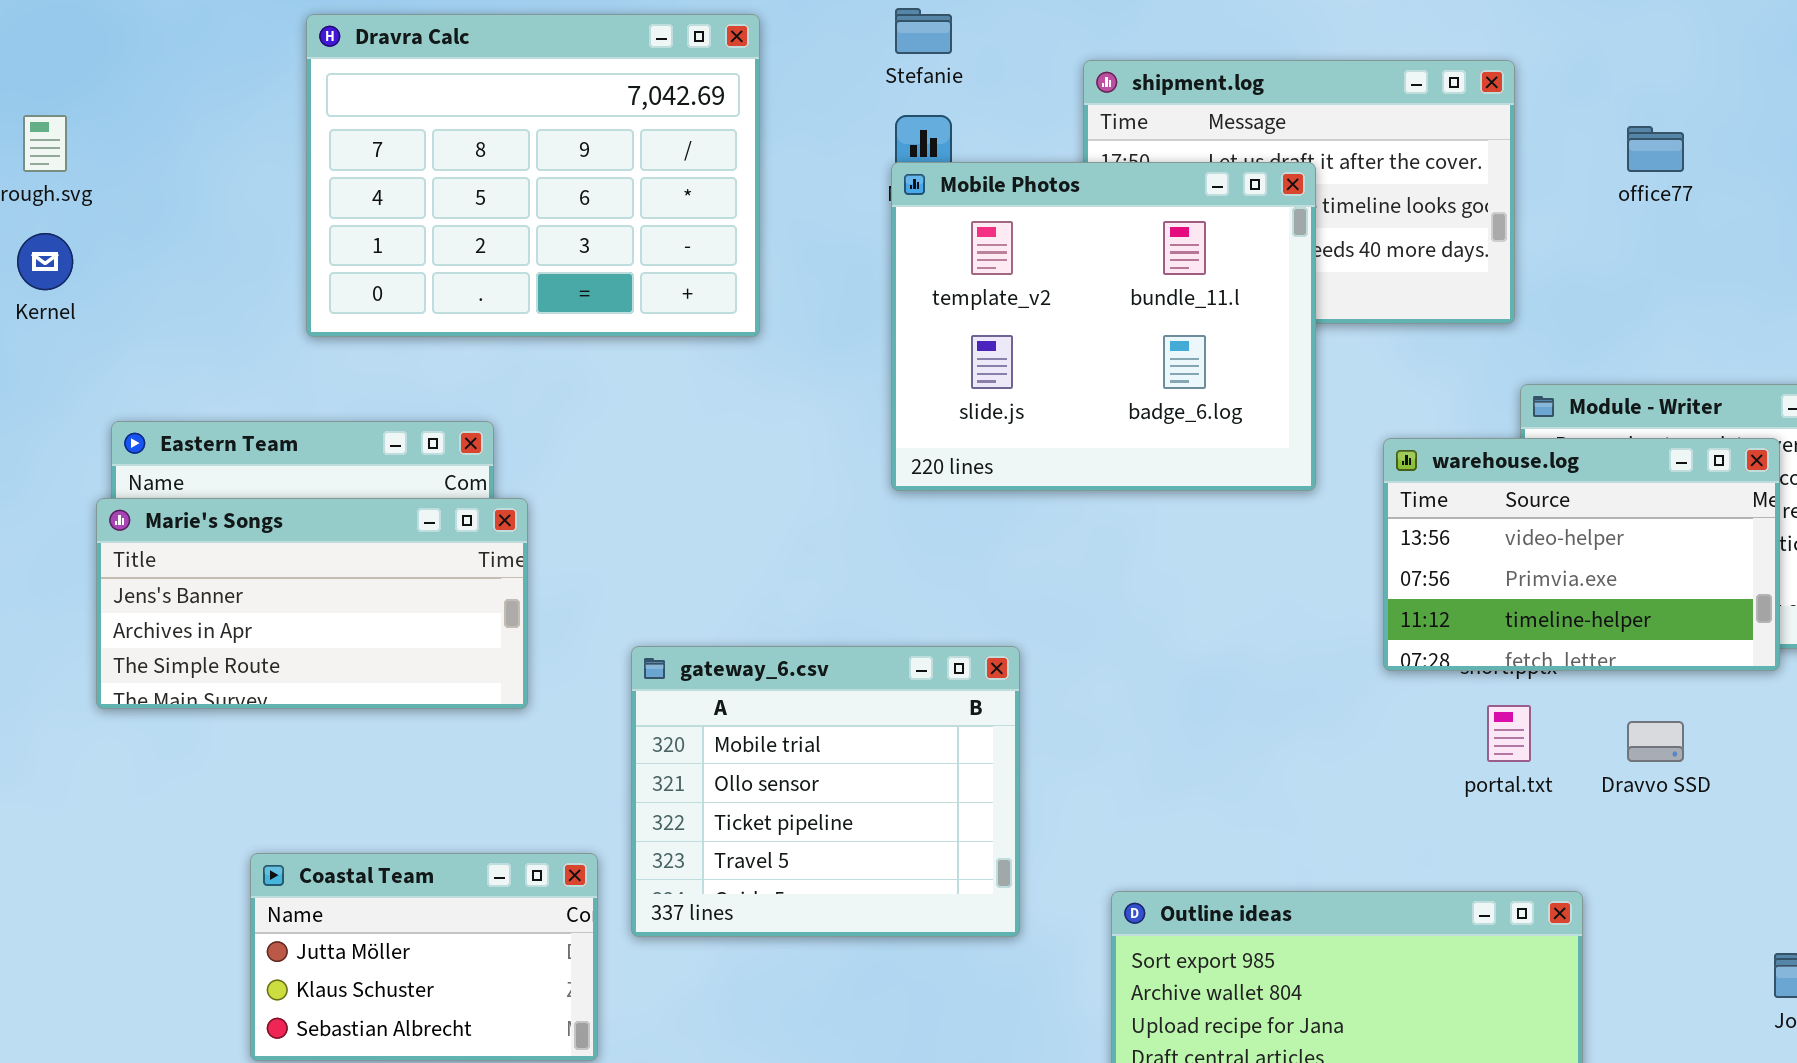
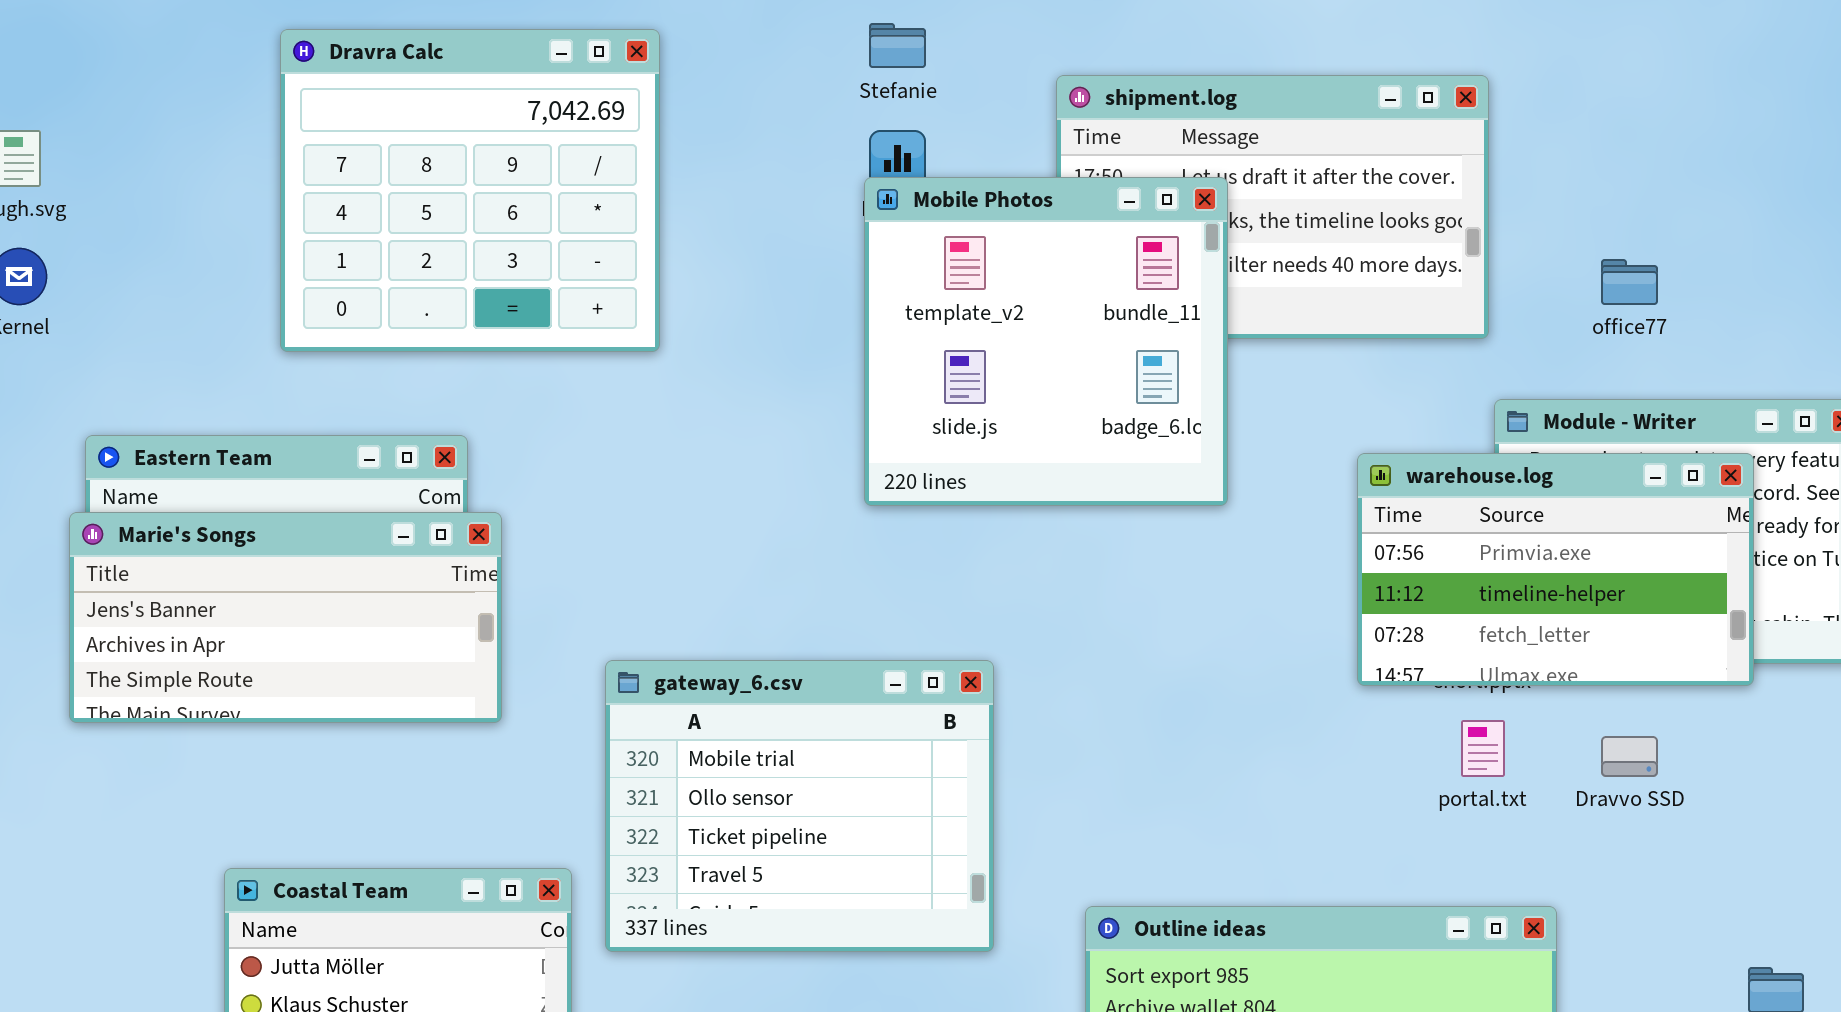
Dravra Calc: [306,14,760,337] -> [280,29,660,352], resized
office77: [1627,126,1684,172] -> [1601,259,1658,305], moved
Mobile Photos: [891,162,1316,491] -> [864,177,1228,506], resized
warehouse.log: [1383,438,1780,671] -> [1357,453,1754,686], scrolled down 1 row

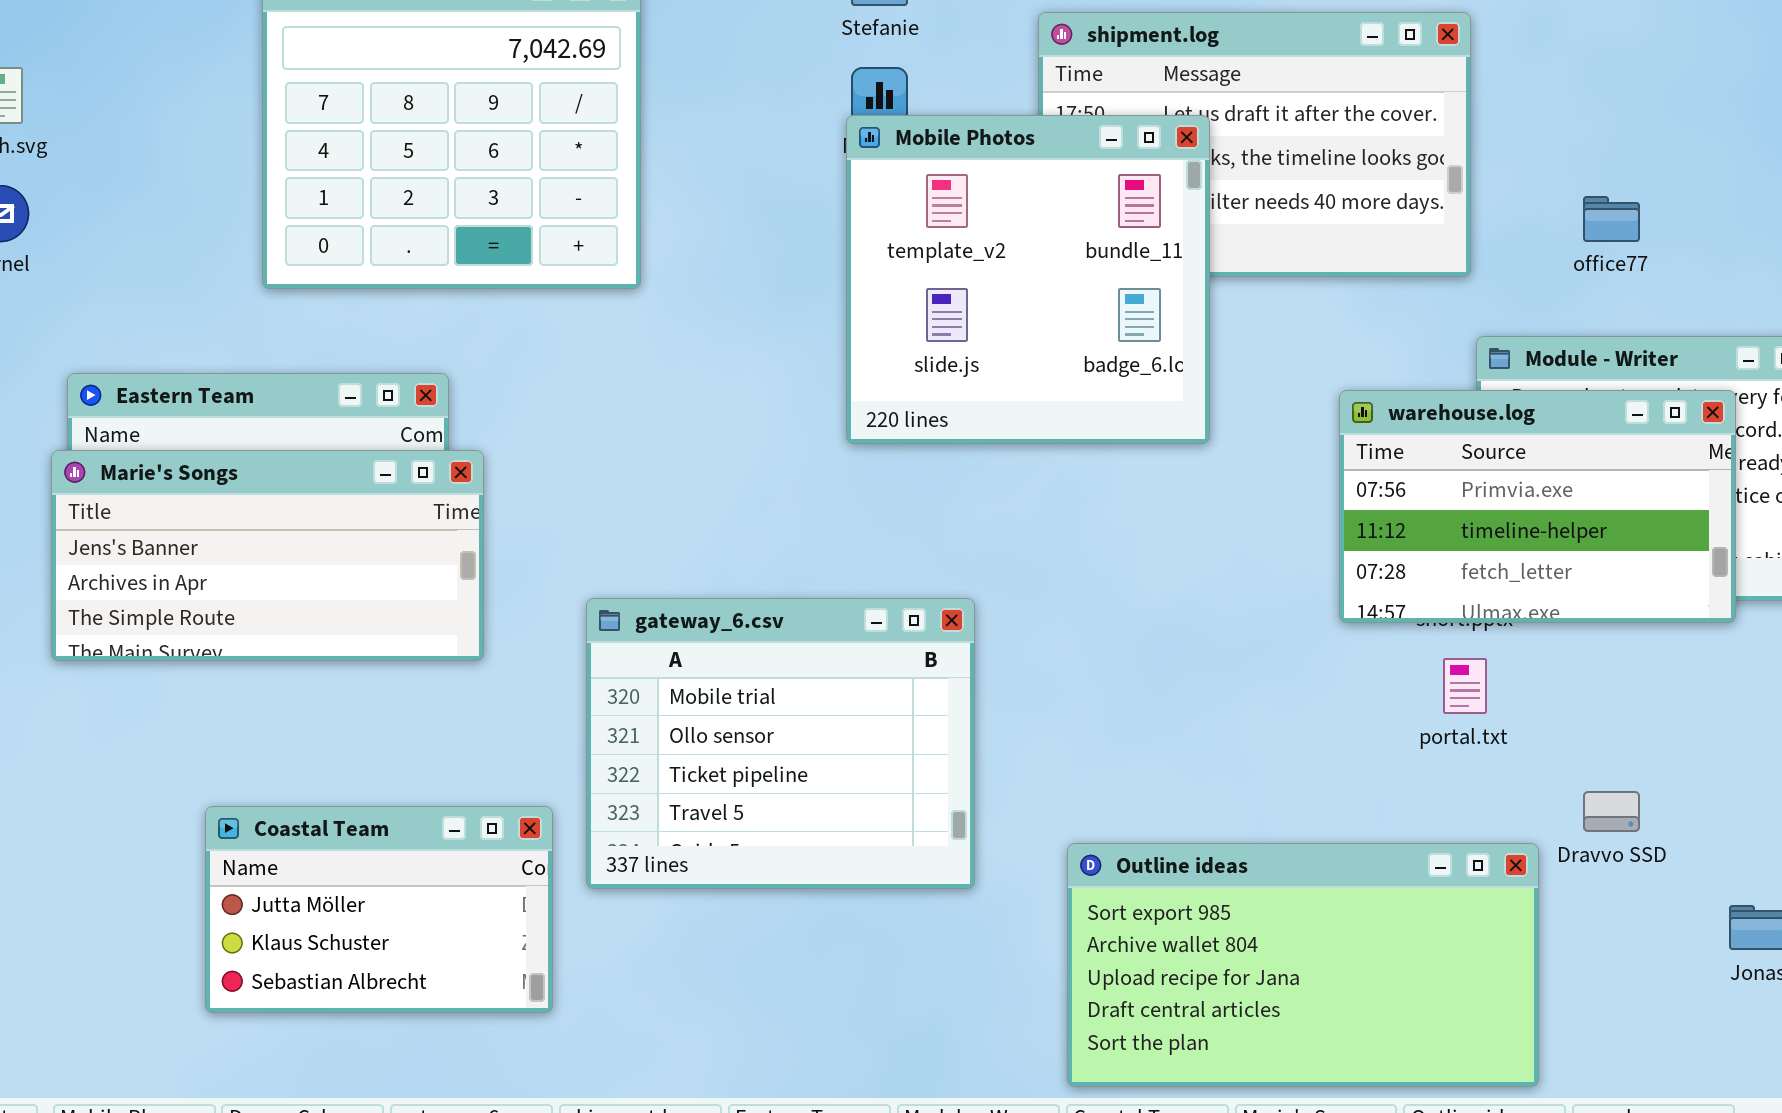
Dravvo SSD: [1601,736,1658,777] -> [1583,791,1640,832], moved

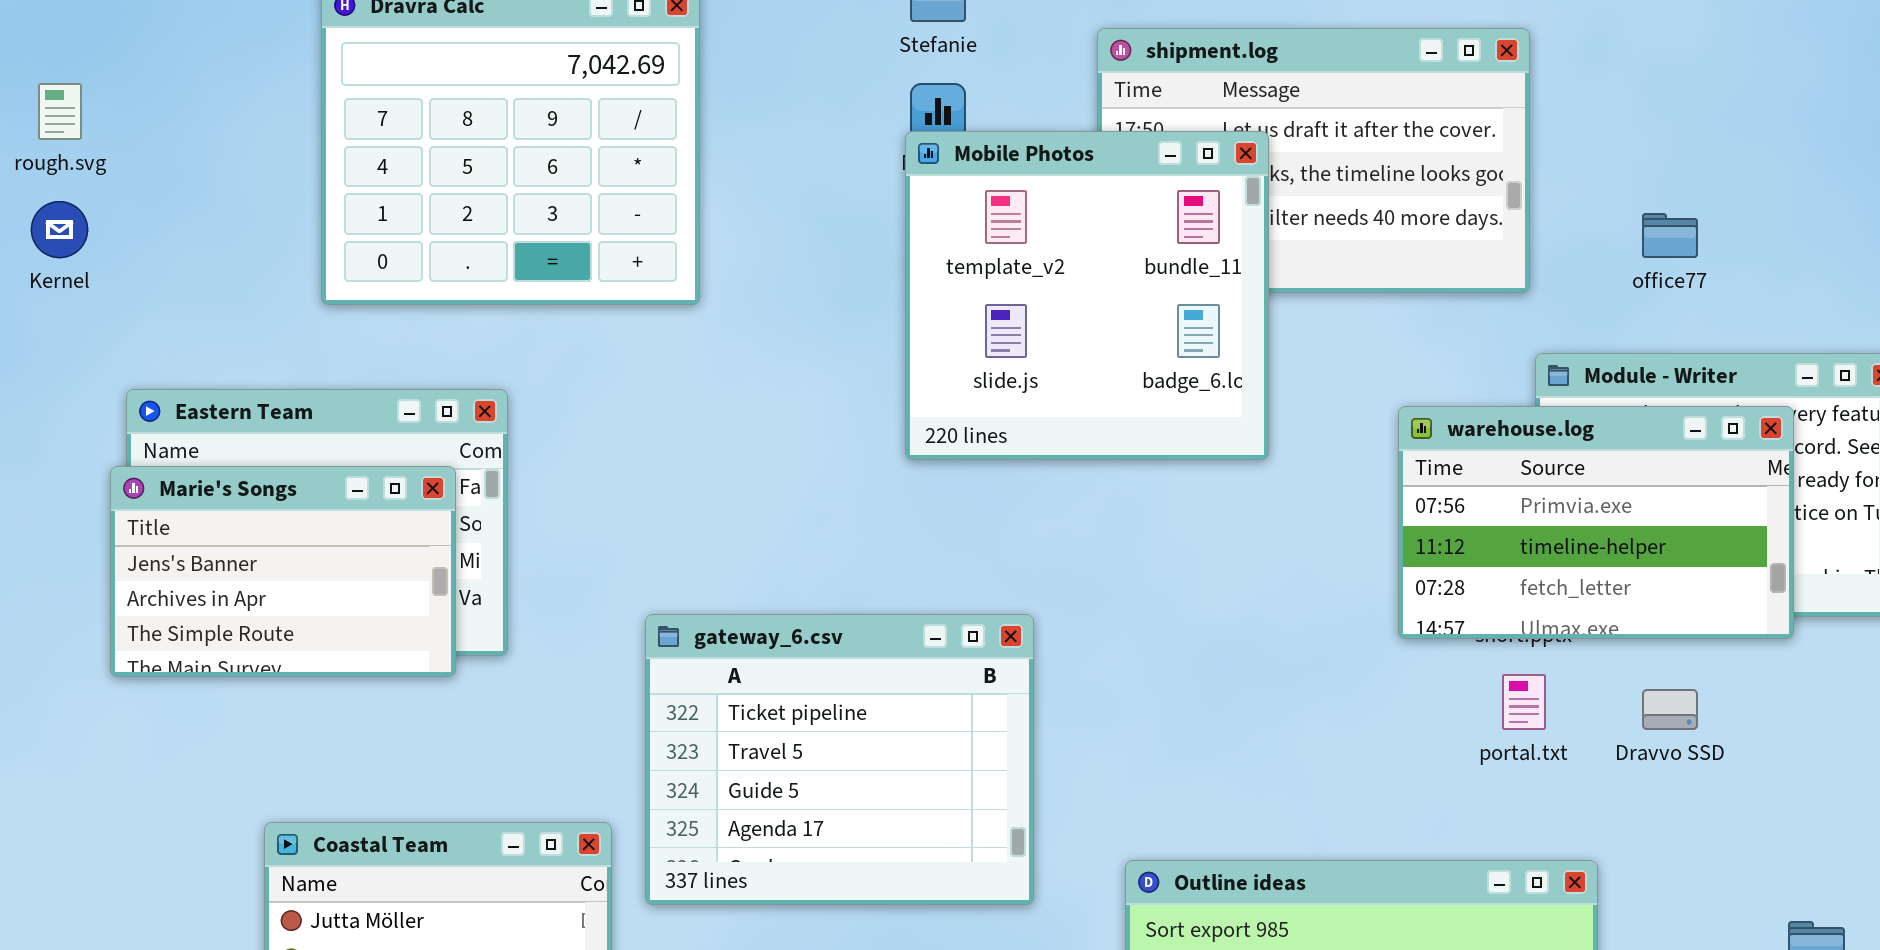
Marie's Songs: [51,450,484,661] -> [110,466,456,677], resized
gateway_6.csv: [586,598,975,889] -> [645,614,1034,905], scrolled down 2 rows
Dravvo SSD: [1583,791,1640,832] -> [1642,689,1698,730], moved

